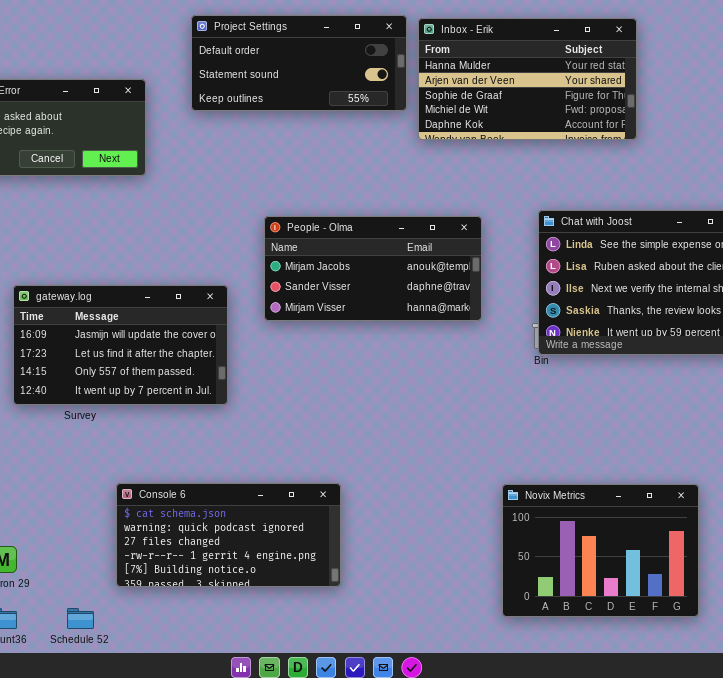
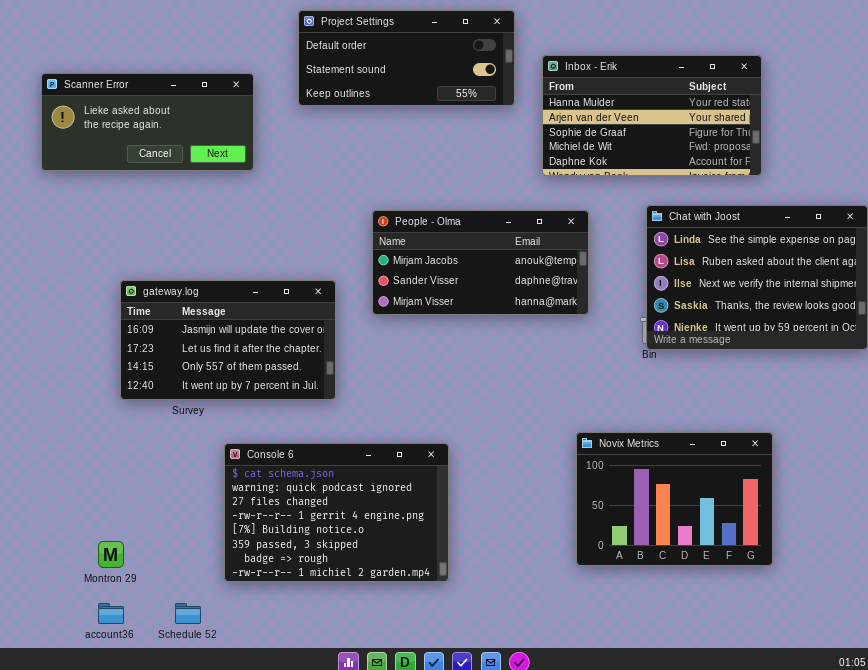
Inbox - Erik: [418,18,637,140] -> [542,55,762,176], moved
Console 6: [116,483,341,587] -> [224,443,449,582], resized
Novix Metrics: [502,484,699,617] -> [576,432,773,566], moved

